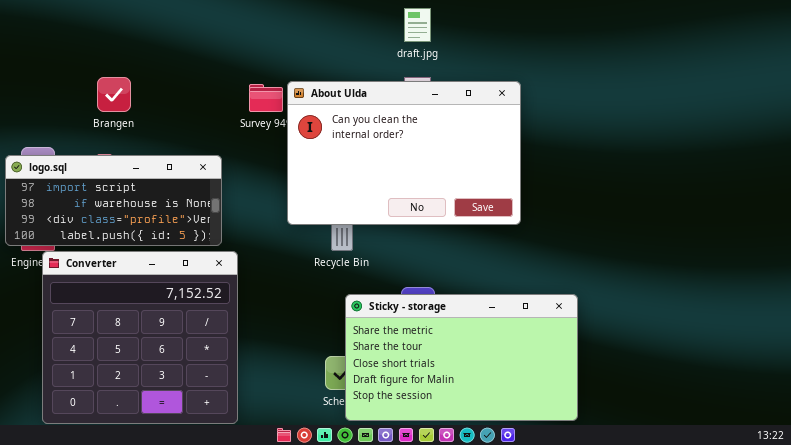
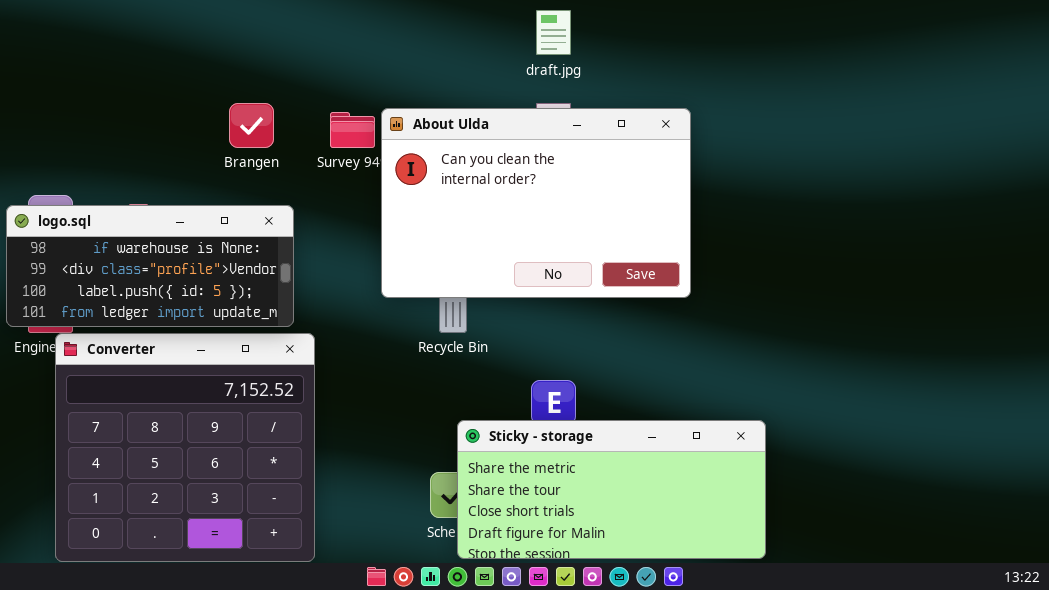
Brangen: [97,77,131,112] -> [229,103,274,148], moved
logo.sql: [5,155,222,246] -> [6,205,294,327], scrolled down 1 row
Sticky - storage: [345,294,578,421] -> [457,420,766,559], resized

